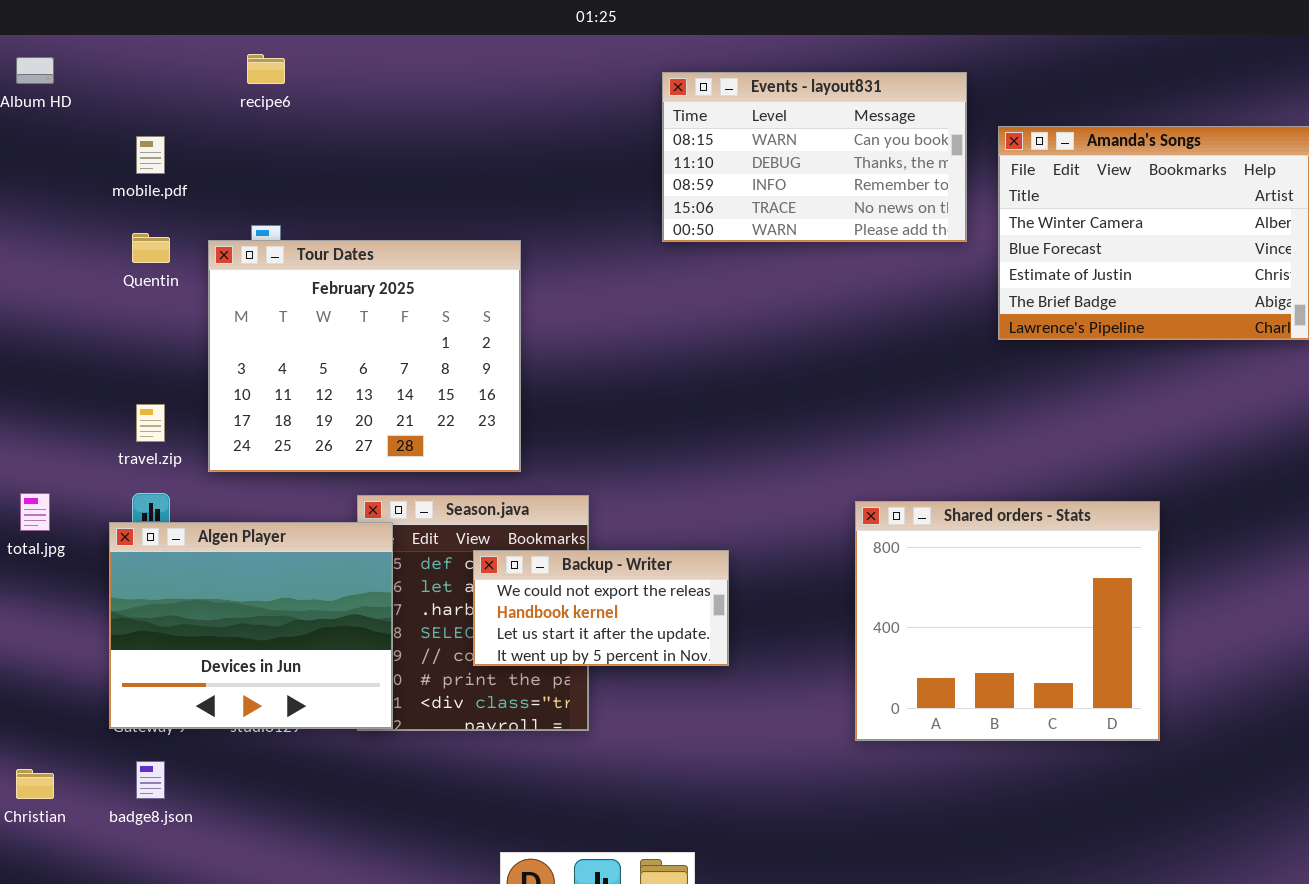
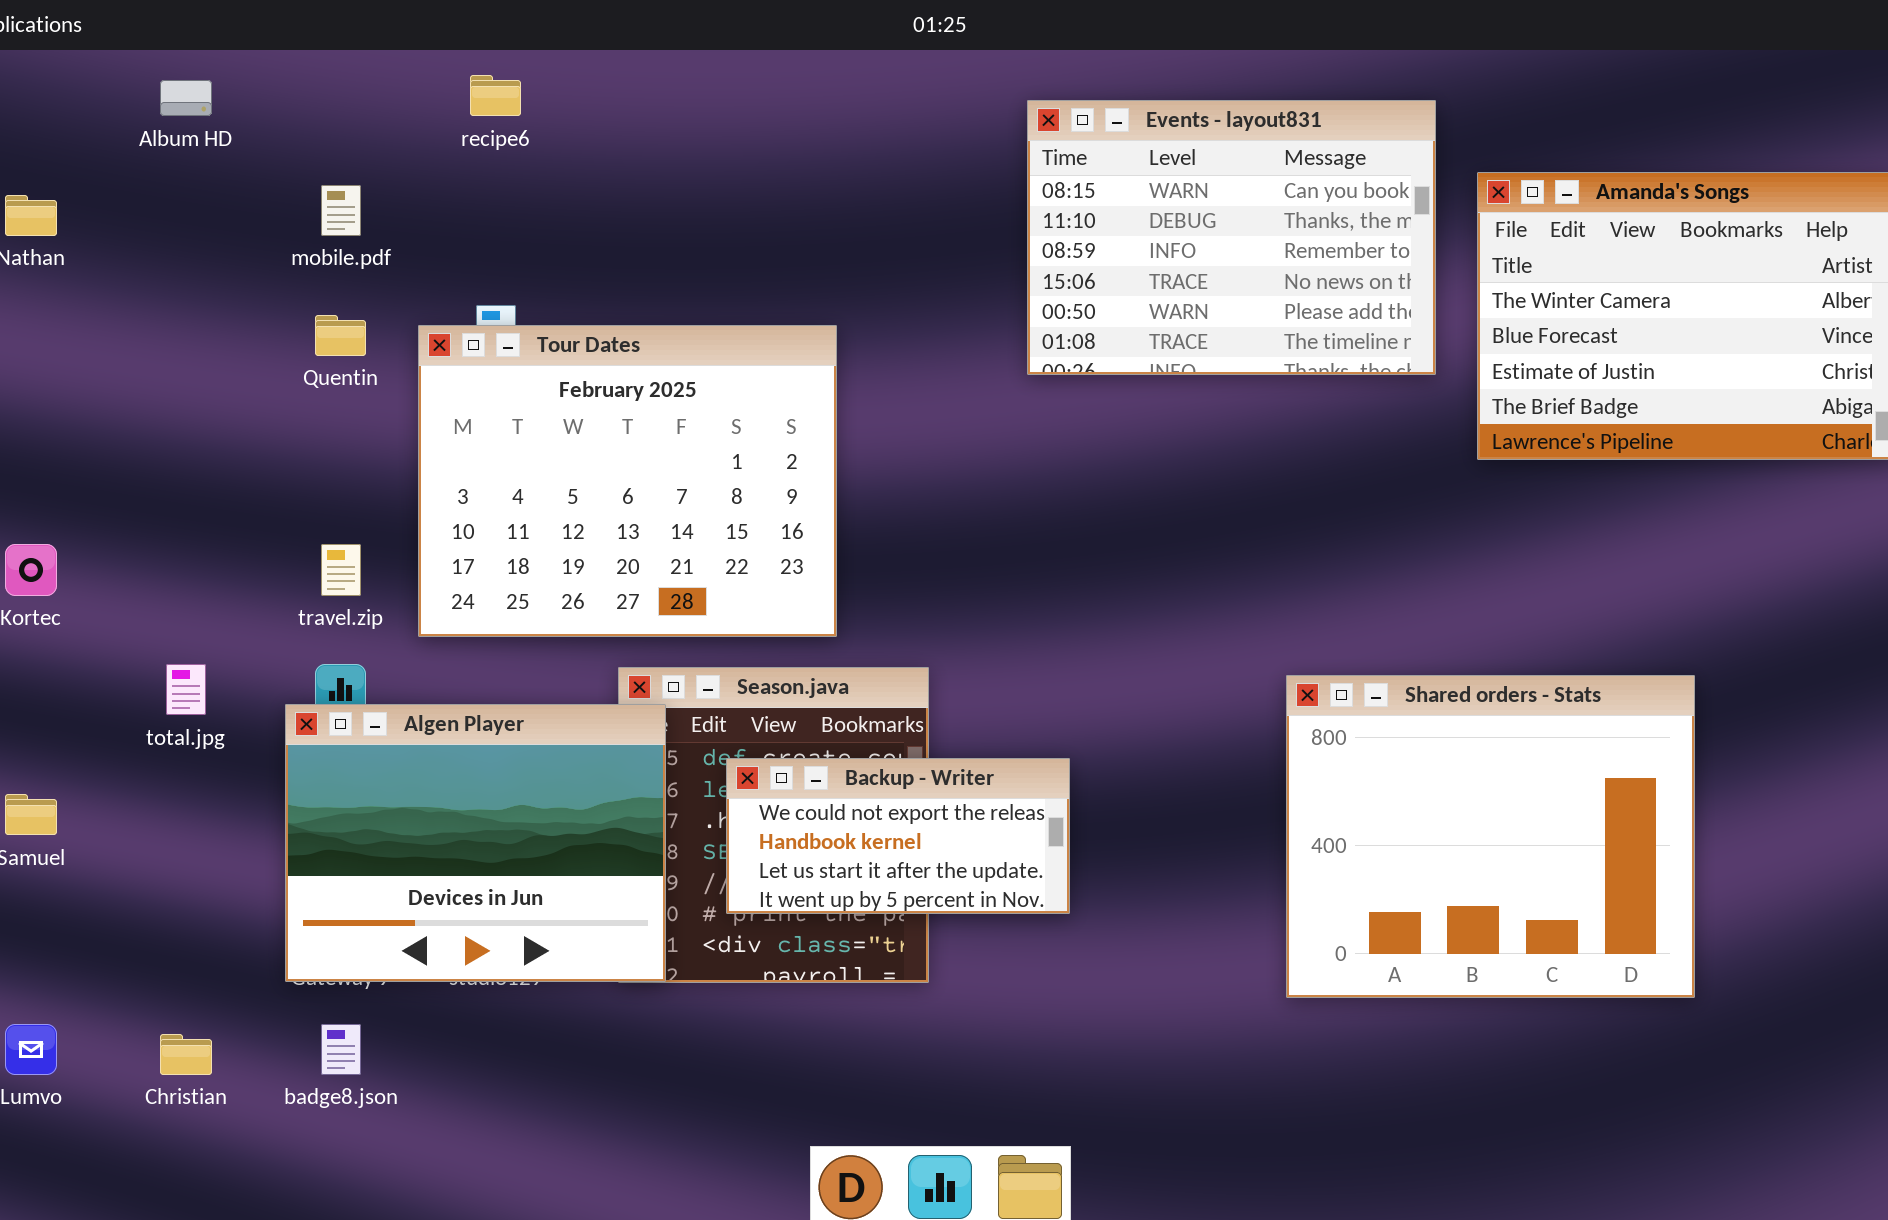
Events - layout831: [662,72,967,242] -> [1027,100,1436,375], resized
Backup - Writer: [473,550,729,666] -> [726,758,1070,914], moved

